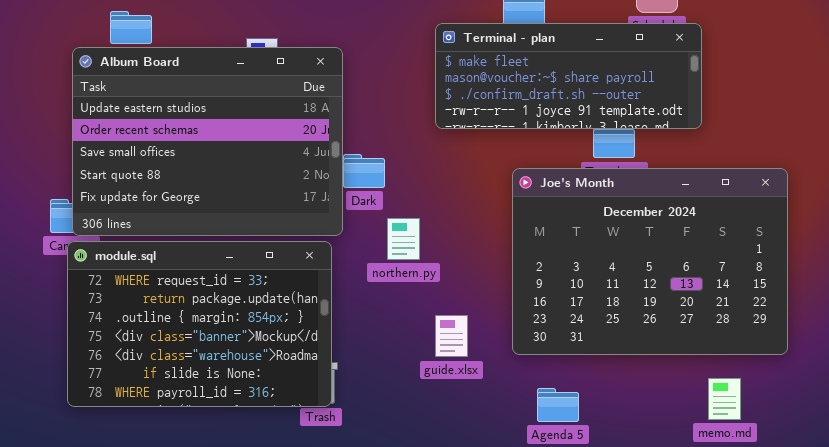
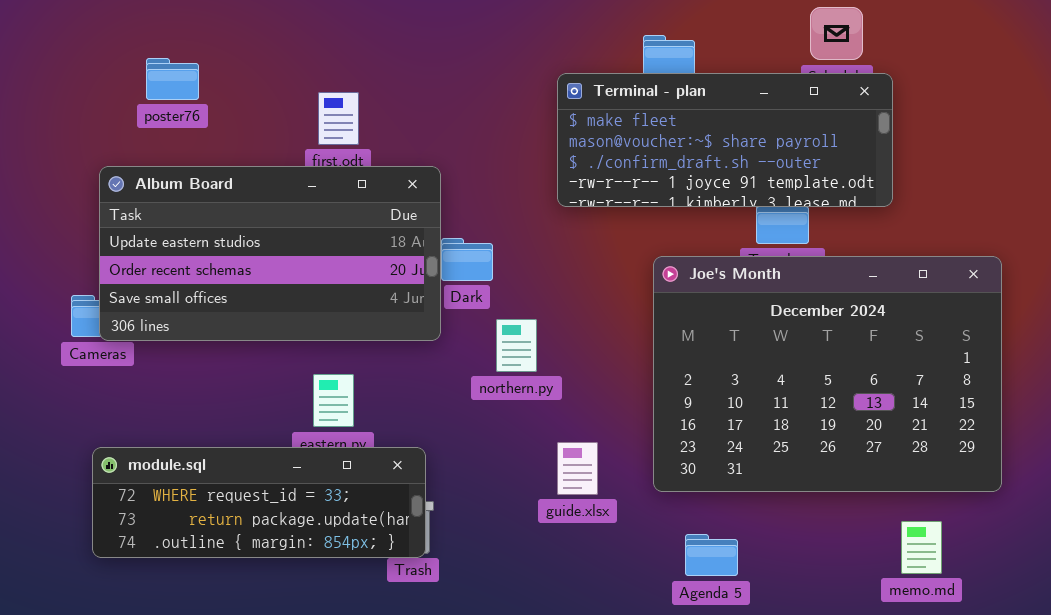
Album Board: [72,47,343,236] -> [99,166,441,341], resized
module.sql: [67,241,332,407] -> [92,447,426,558], resized

